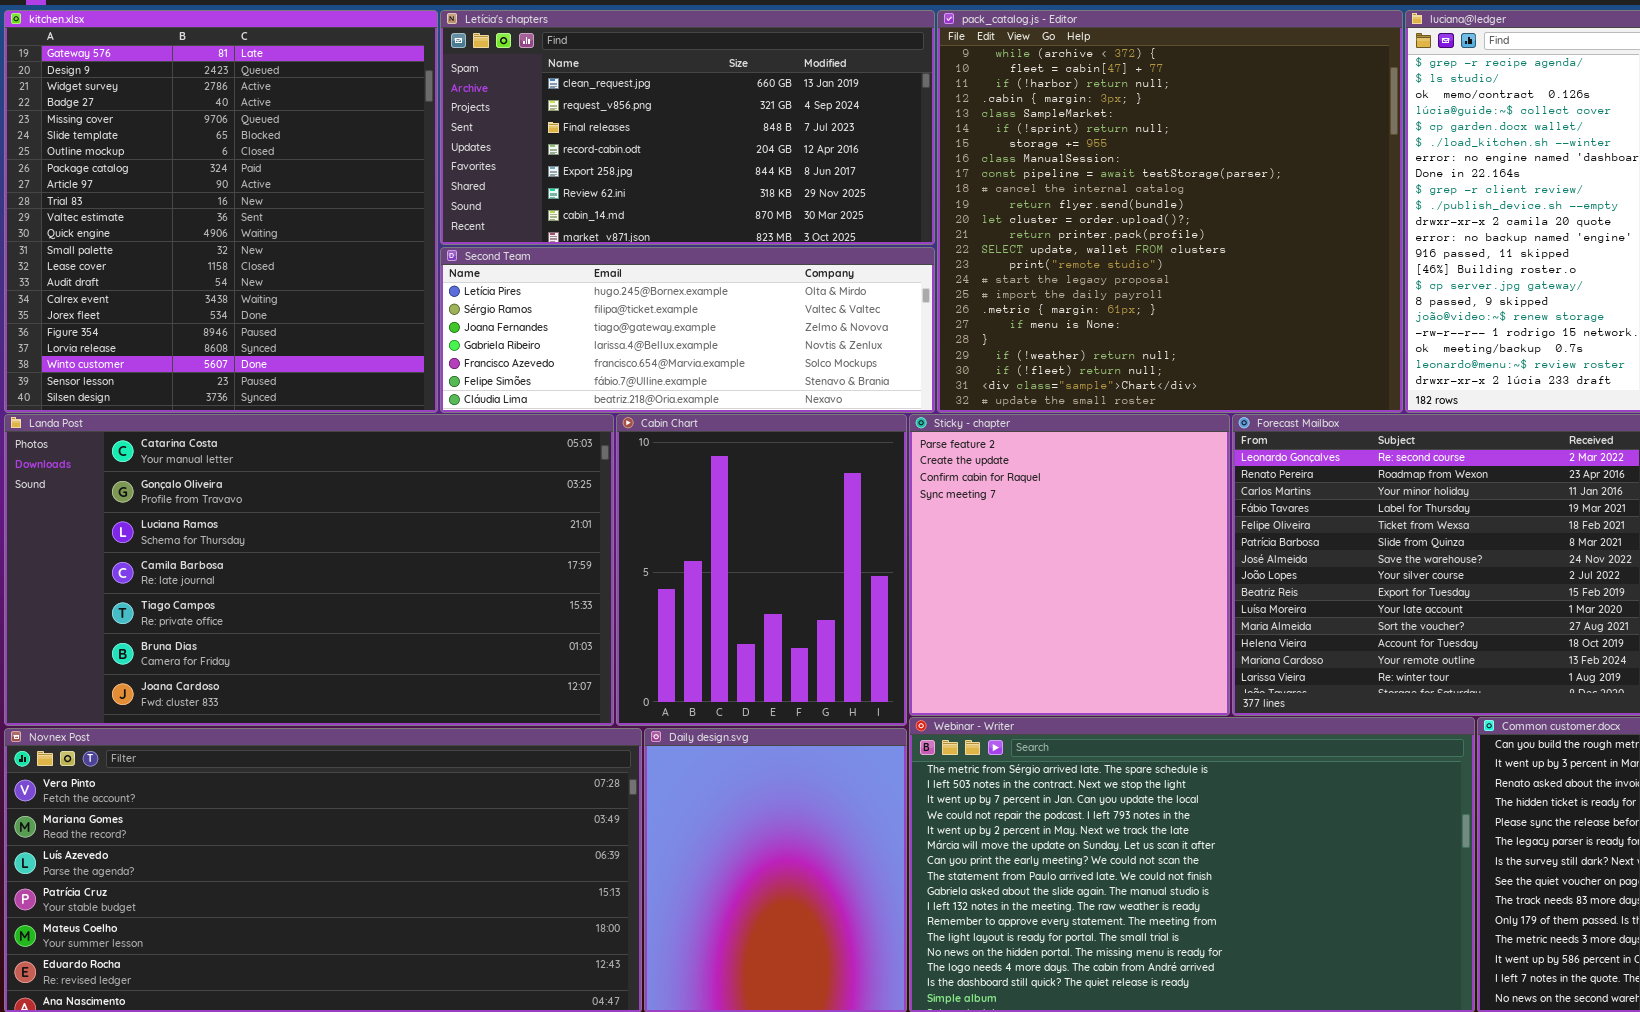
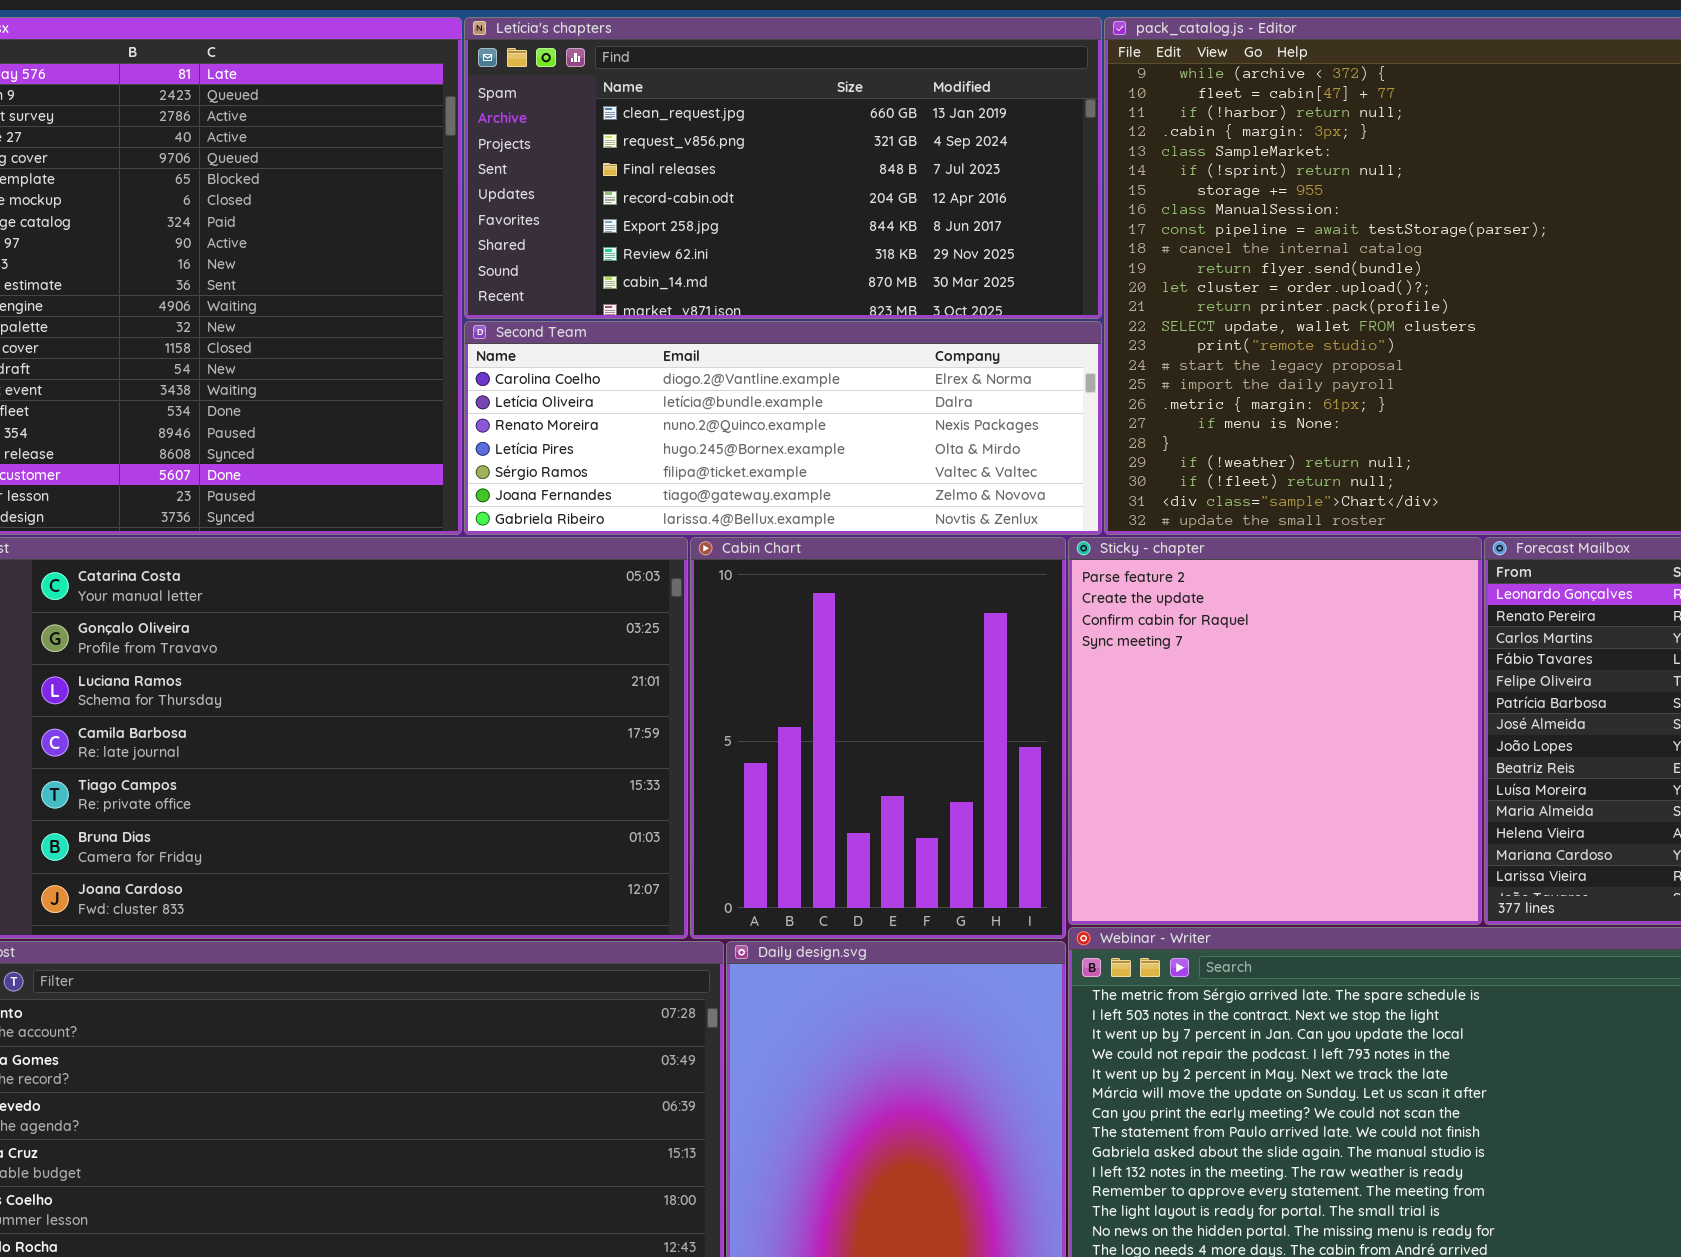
Second Team: [440,247,935,413] -> [464,321,1102,535], scrolled up 3 rows

